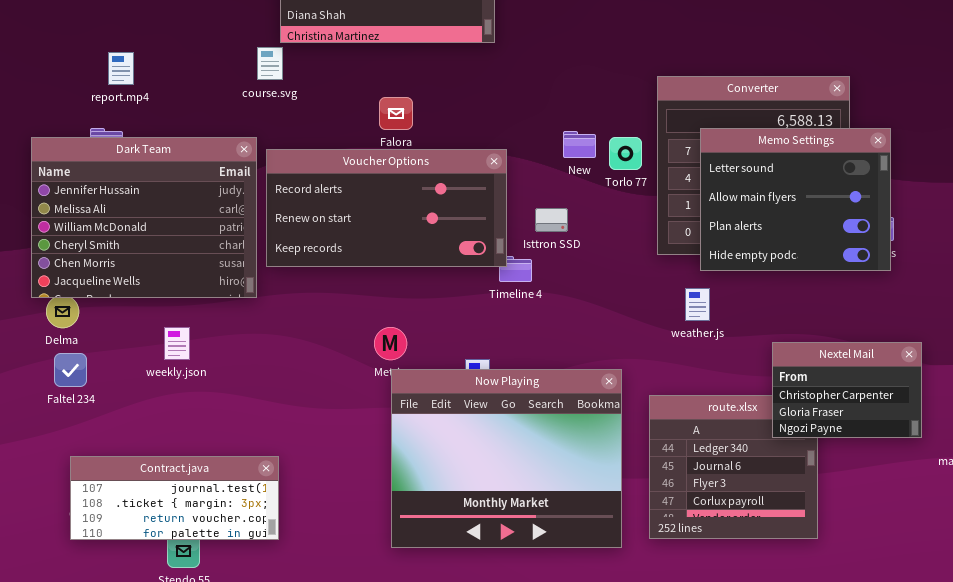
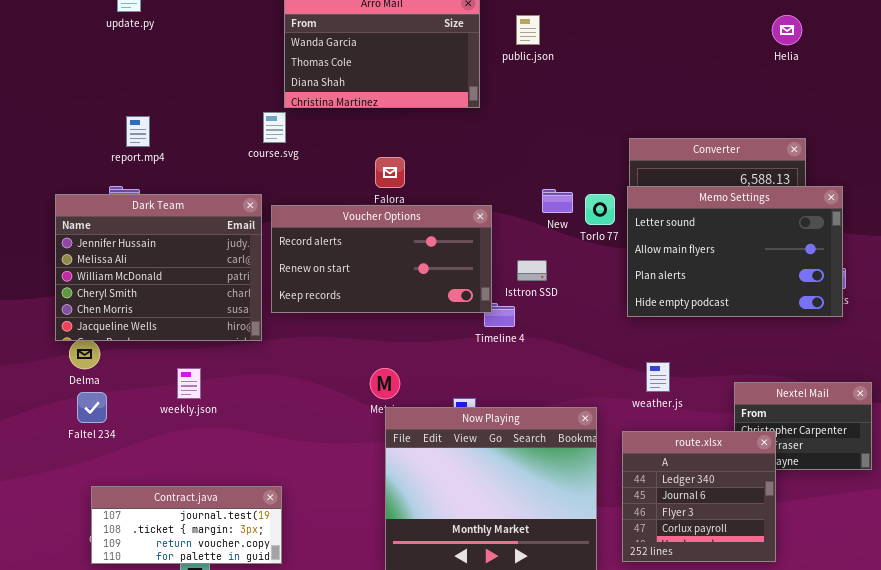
Memo Settings: [700,128,891,271] -> [627,186,843,317], resized
weather.js: [685,288,710,321] -> [646,362,670,392], moved
route.xlsx: [649,395,818,539] -> [622,431,776,562], raised

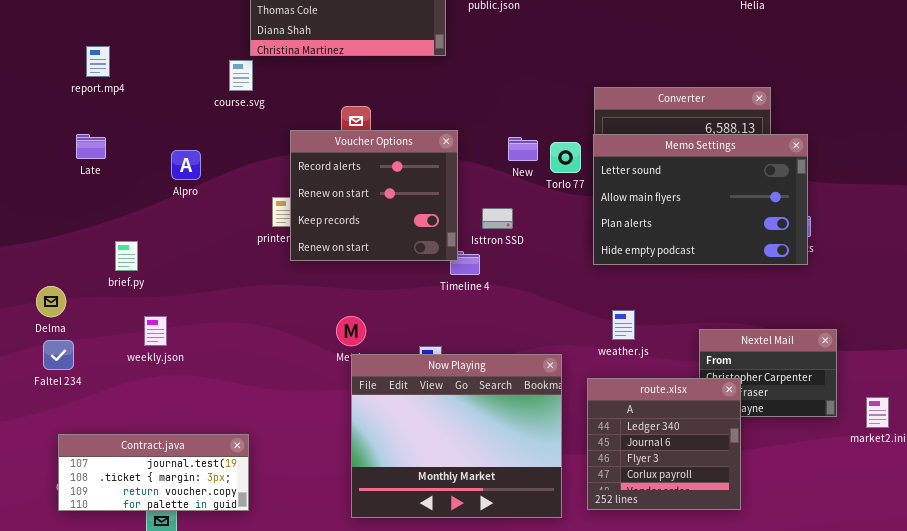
report.mp4: [126,116,150,147] -> [86,46,110,77], moved
Dark Team: [55,194,262,341] -> none, closed
Voucher Options: [271,205,492,313] -> [290,130,458,261], resized

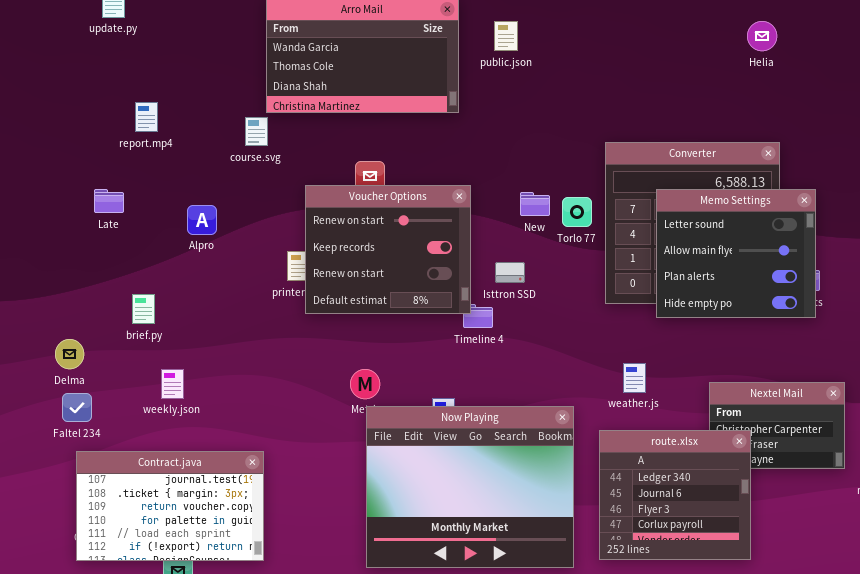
report.mp4: [86,46,110,77] -> [135,102,158,132], moved
Voucher Options: [290,130,458,261] -> [305,185,471,314], scrolled down 1 row
Memo Settings: [593,134,808,265] -> [656,189,816,318], resized
Contract.java: [58,434,249,511] -> [76,451,264,561], resized

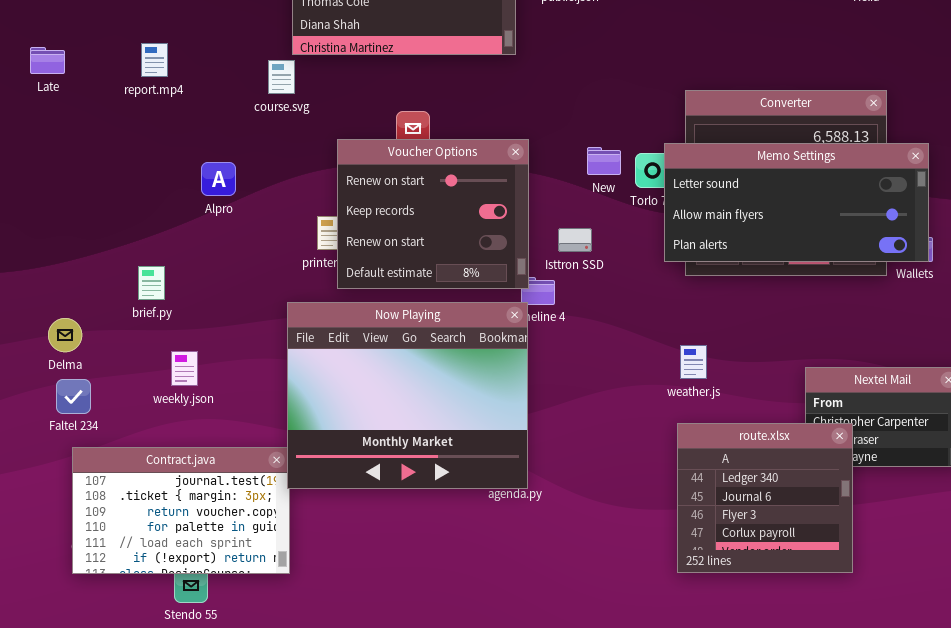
Memo Settings: [656,189,816,318] -> [664,143,929,262], resized
Late: [94,189,124,213] -> [30,47,65,74], moved
weather.js: [623,363,646,393] -> [680,345,707,379], moved
Now Playing: [366,406,574,568] -> [287,302,528,489], moved

